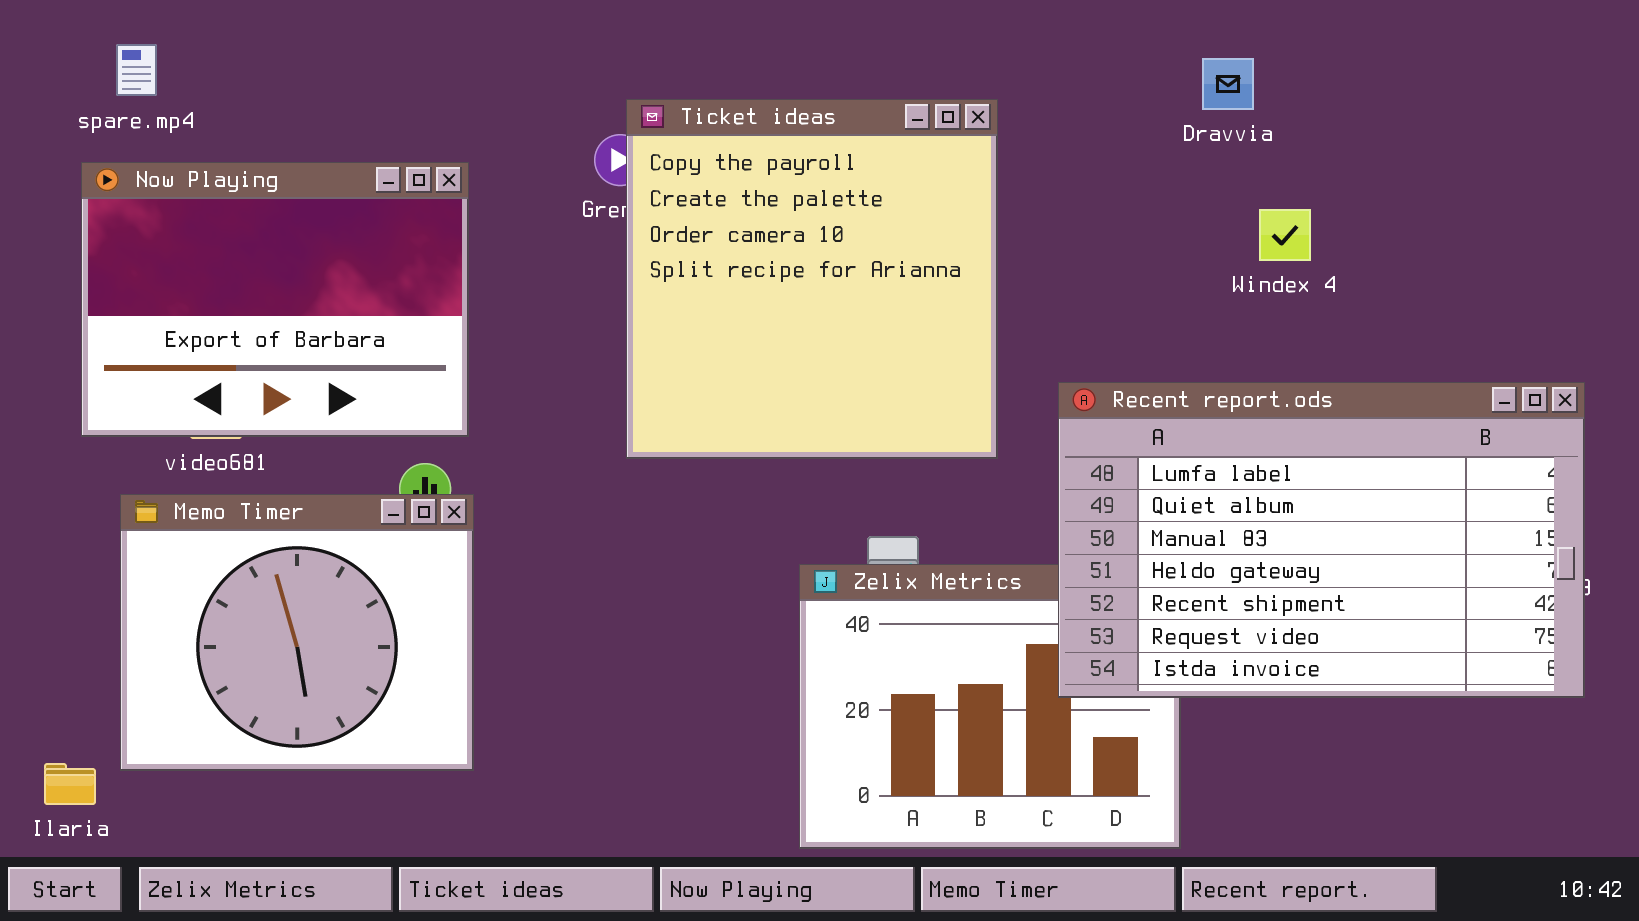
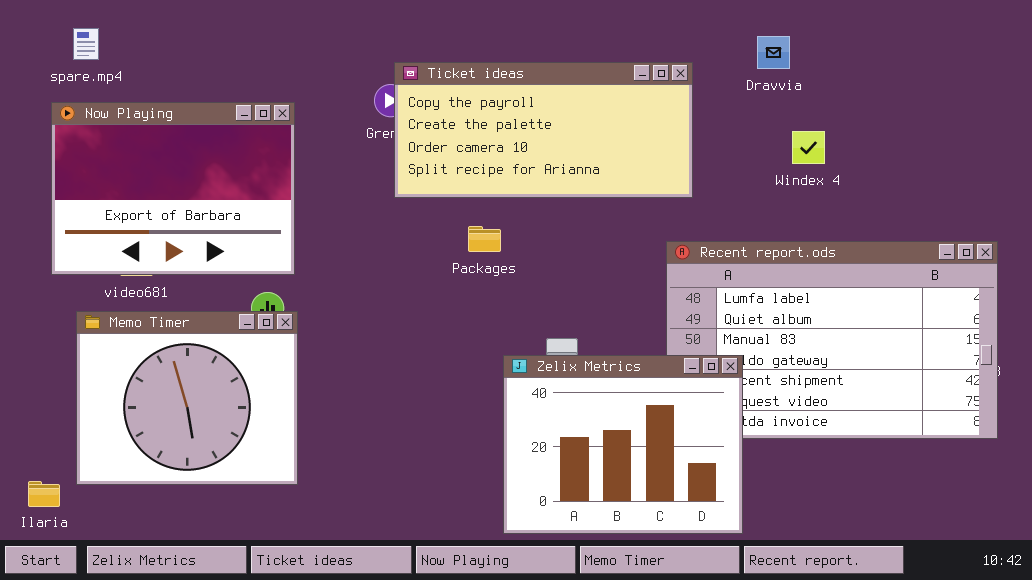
Ticket ideas: [626,99,998,459] -> [394,62,693,198], resized
Zelix Metrics: [799,564,1181,849] -> [503,355,743,534], raised

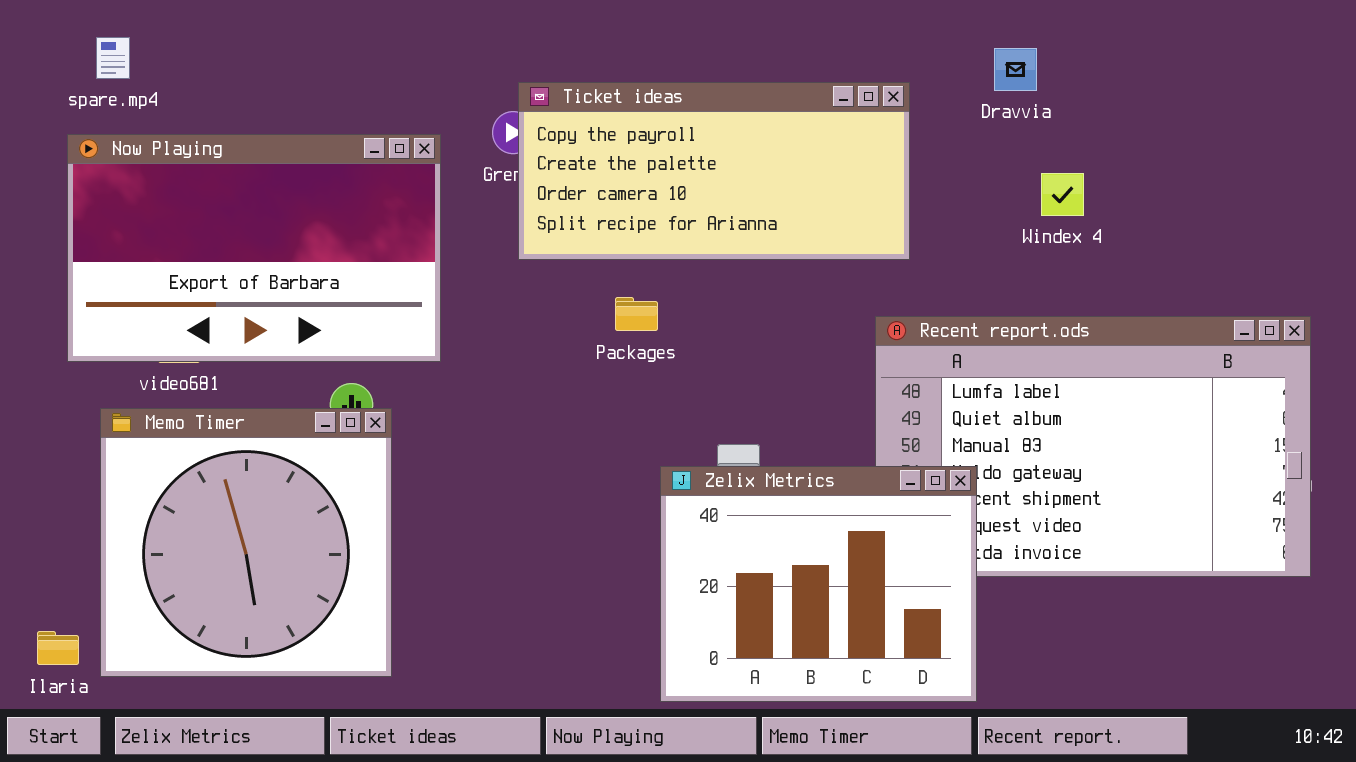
Now Playing: [51,102,295,275] -> [67,134,441,362], resized
Memo Timer: [76,311,298,485] -> [100,408,392,677], resized

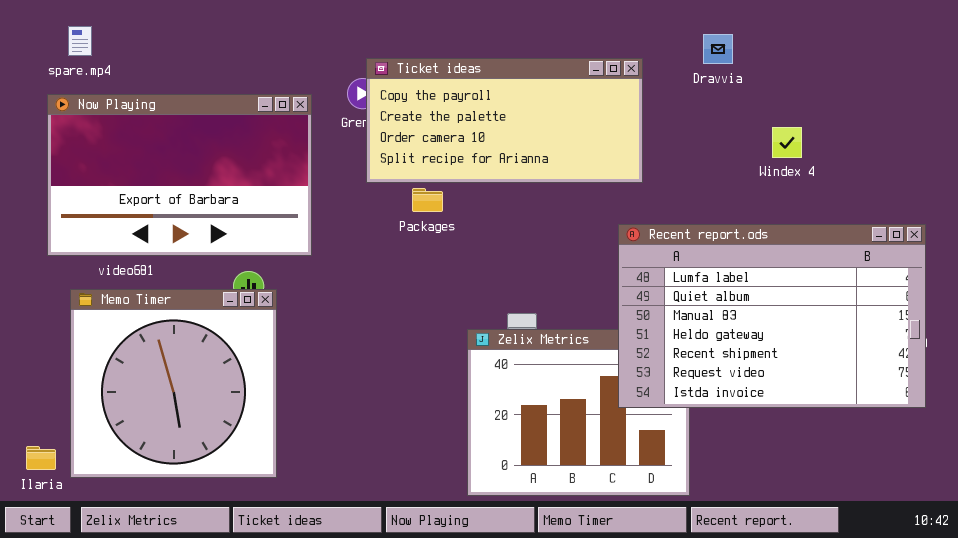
Windex 4: [1041,173,1084,216] -> [772,127,802,158], moved
Packages: [615,297,658,331] -> [412,188,443,212], moved
Recent report.ods: [875,316,1311,577] -> [618,224,926,408], raised

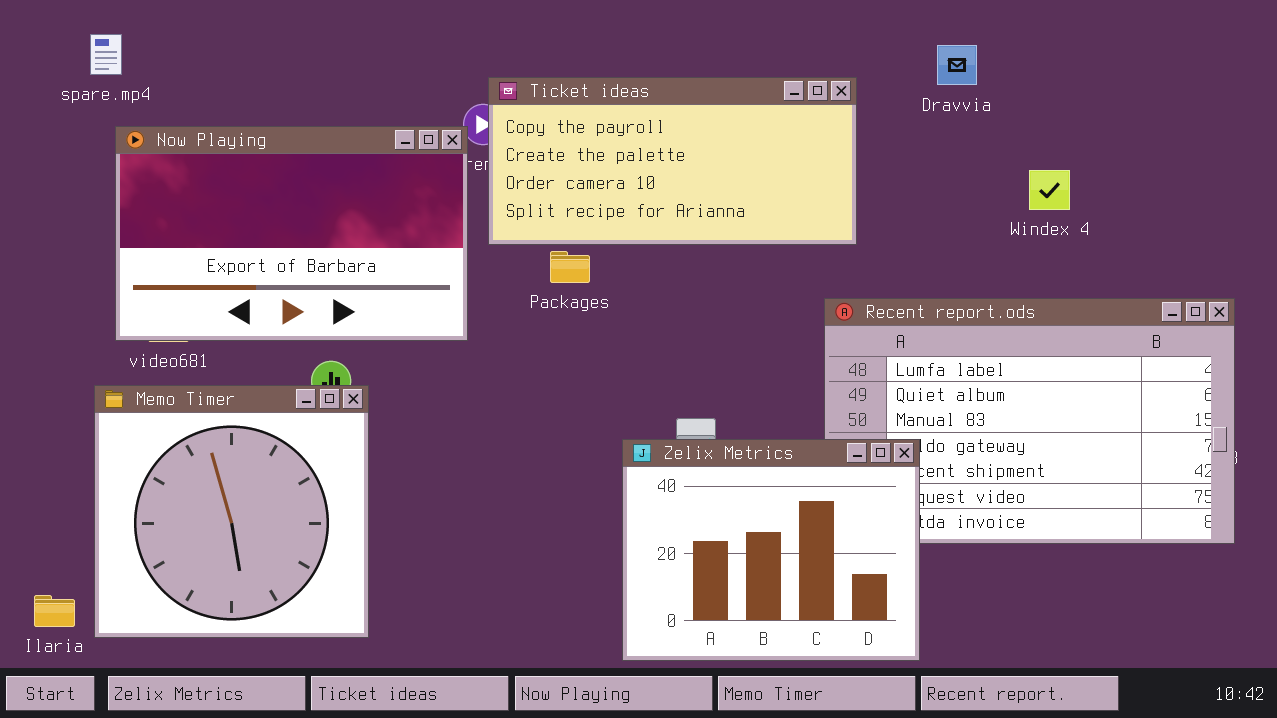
Now Playing: [47,94,312,256] -> [115,126,468,341], moved
Zelix Metrics: [467,329,690,496] -> [622,439,920,661], raised

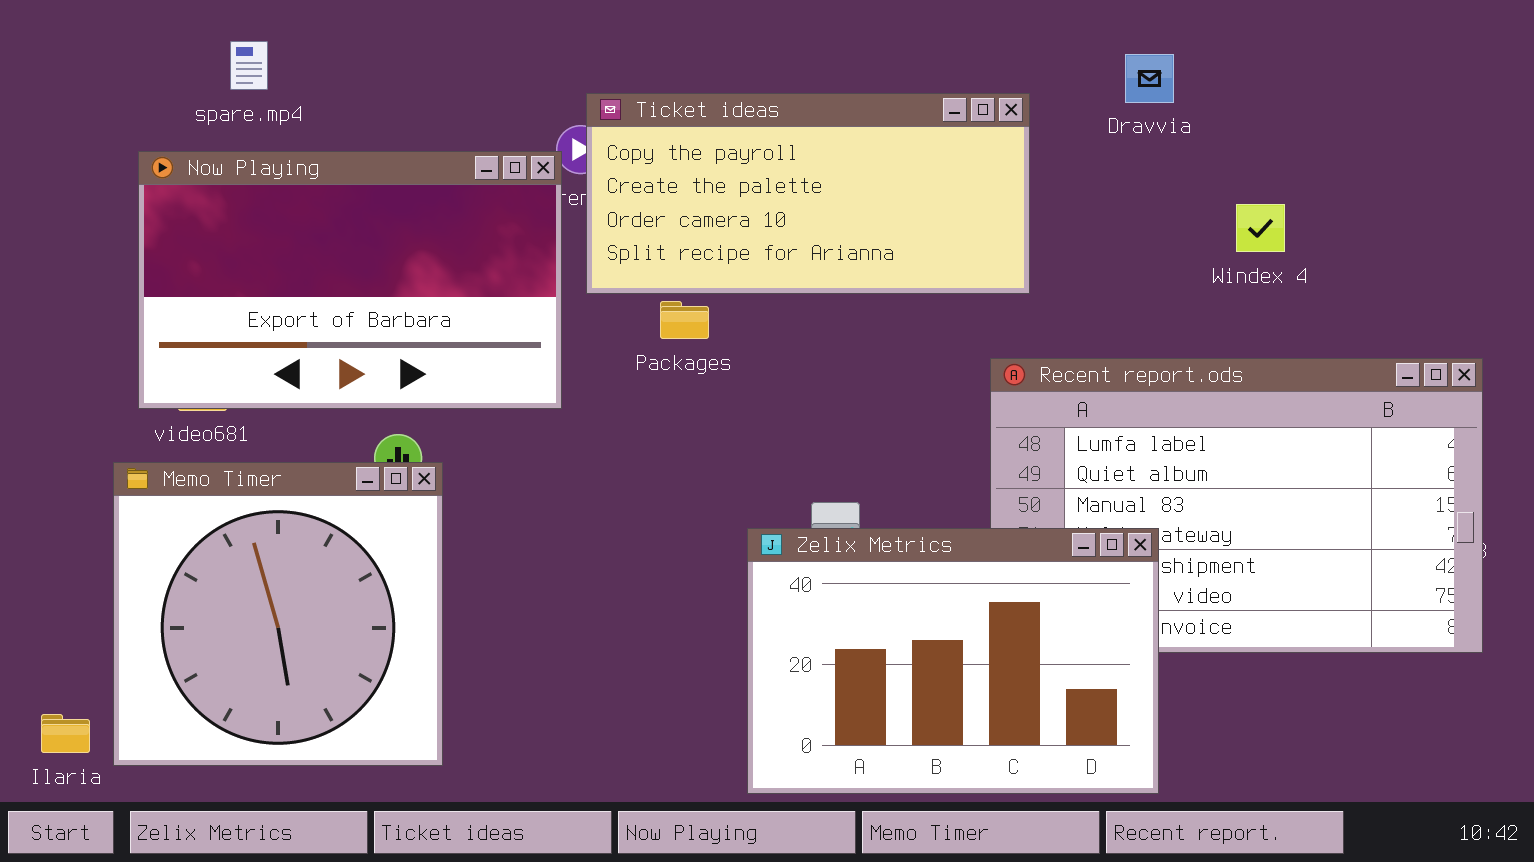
spare.mp4: [90,34,122,75] -> [230,41,268,90], moved
Zelix Metrics: [622,439,920,661] -> [747,528,1159,794], resized

